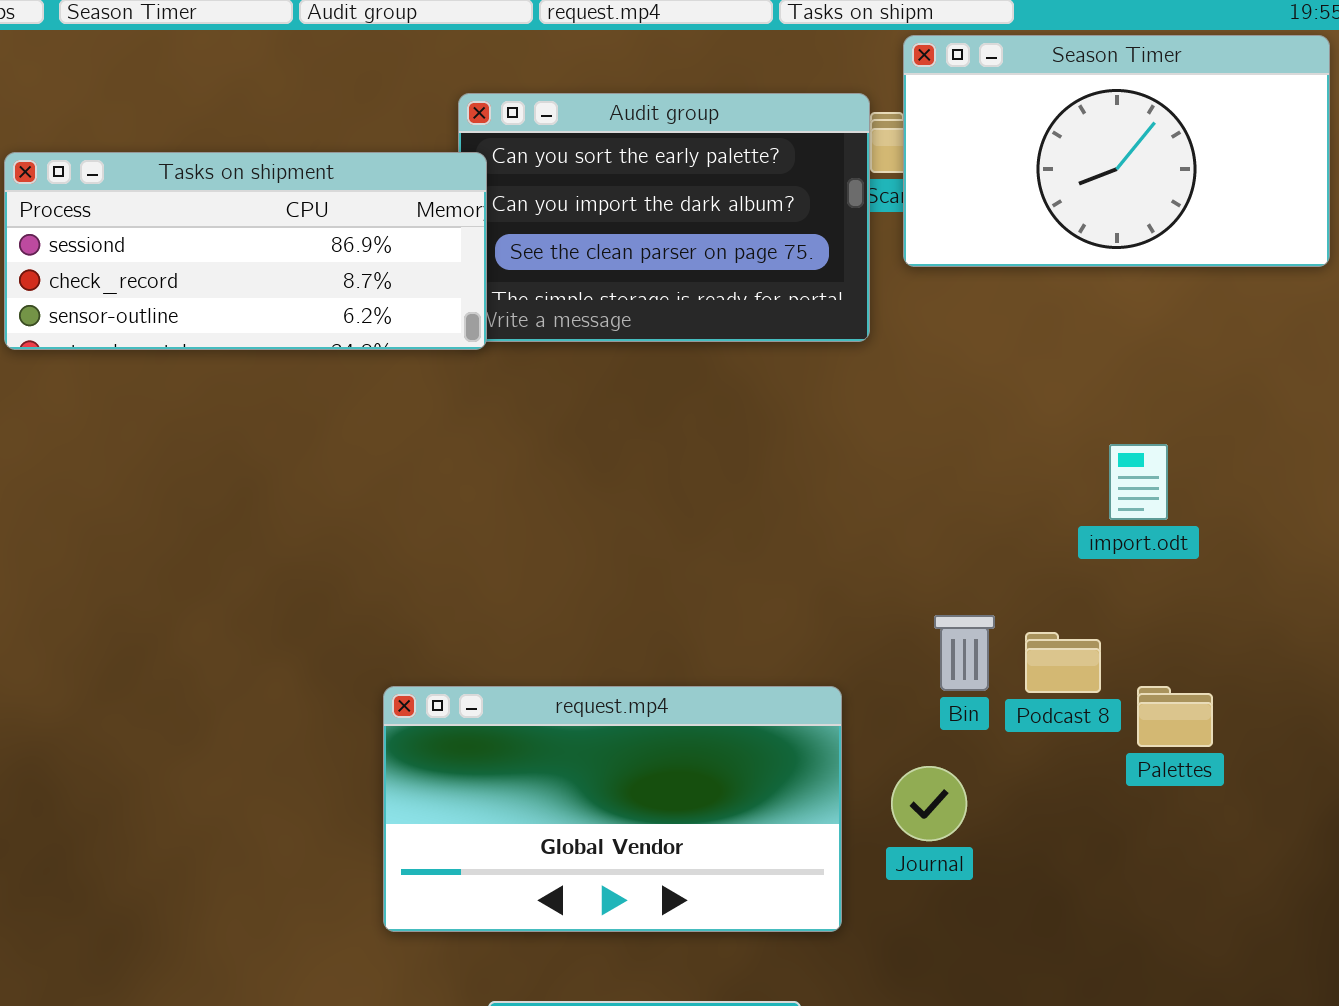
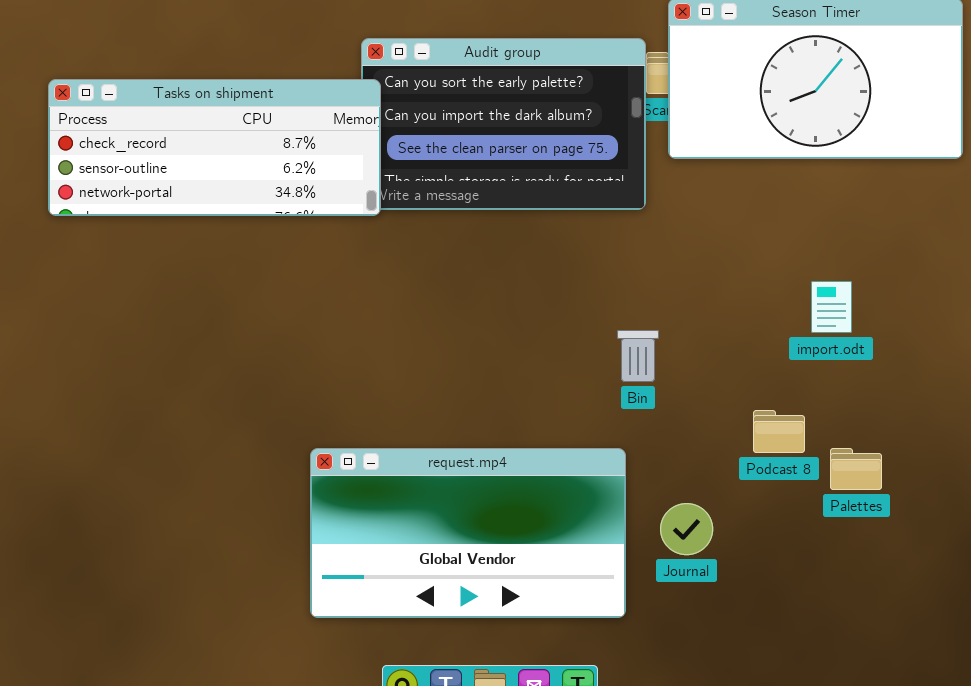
Tasks on shipment: [4,152,487,350] -> [48,79,381,216], scrolled down 1 row
Bin: [934,615,995,691] -> [617,330,659,382], moved

